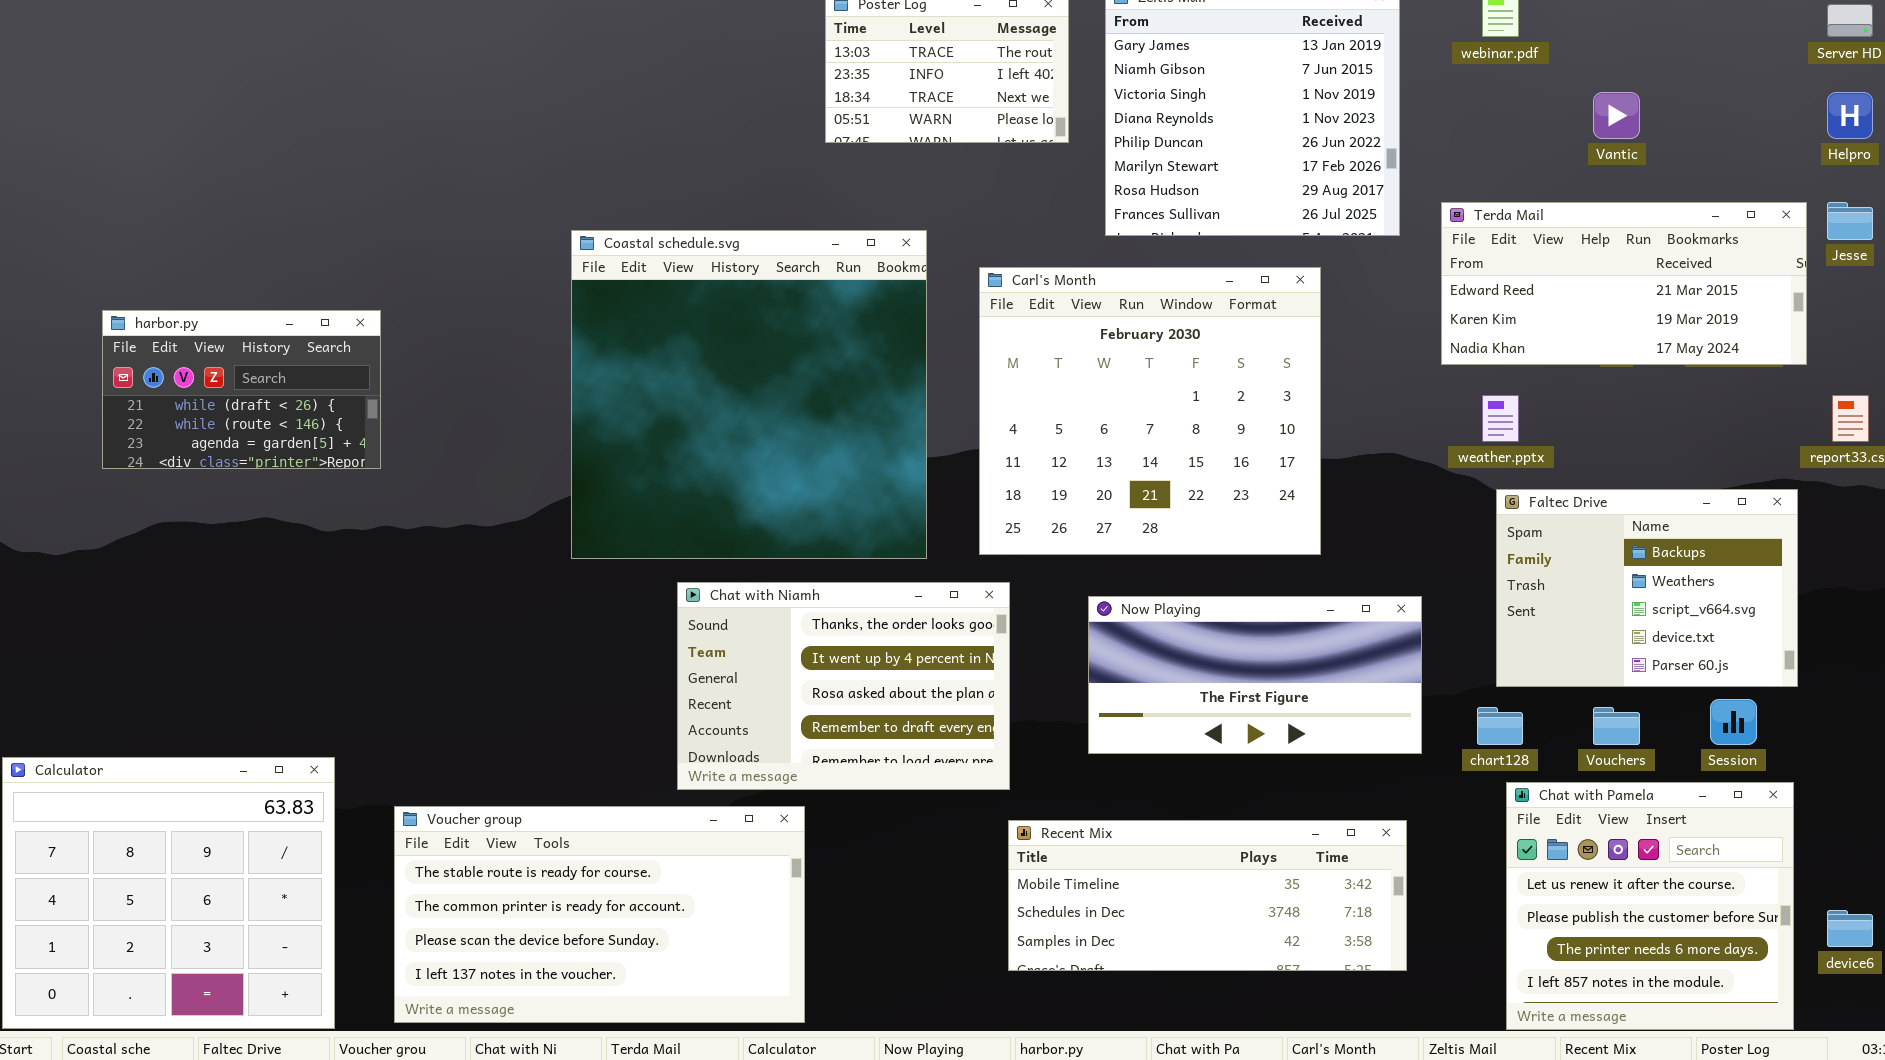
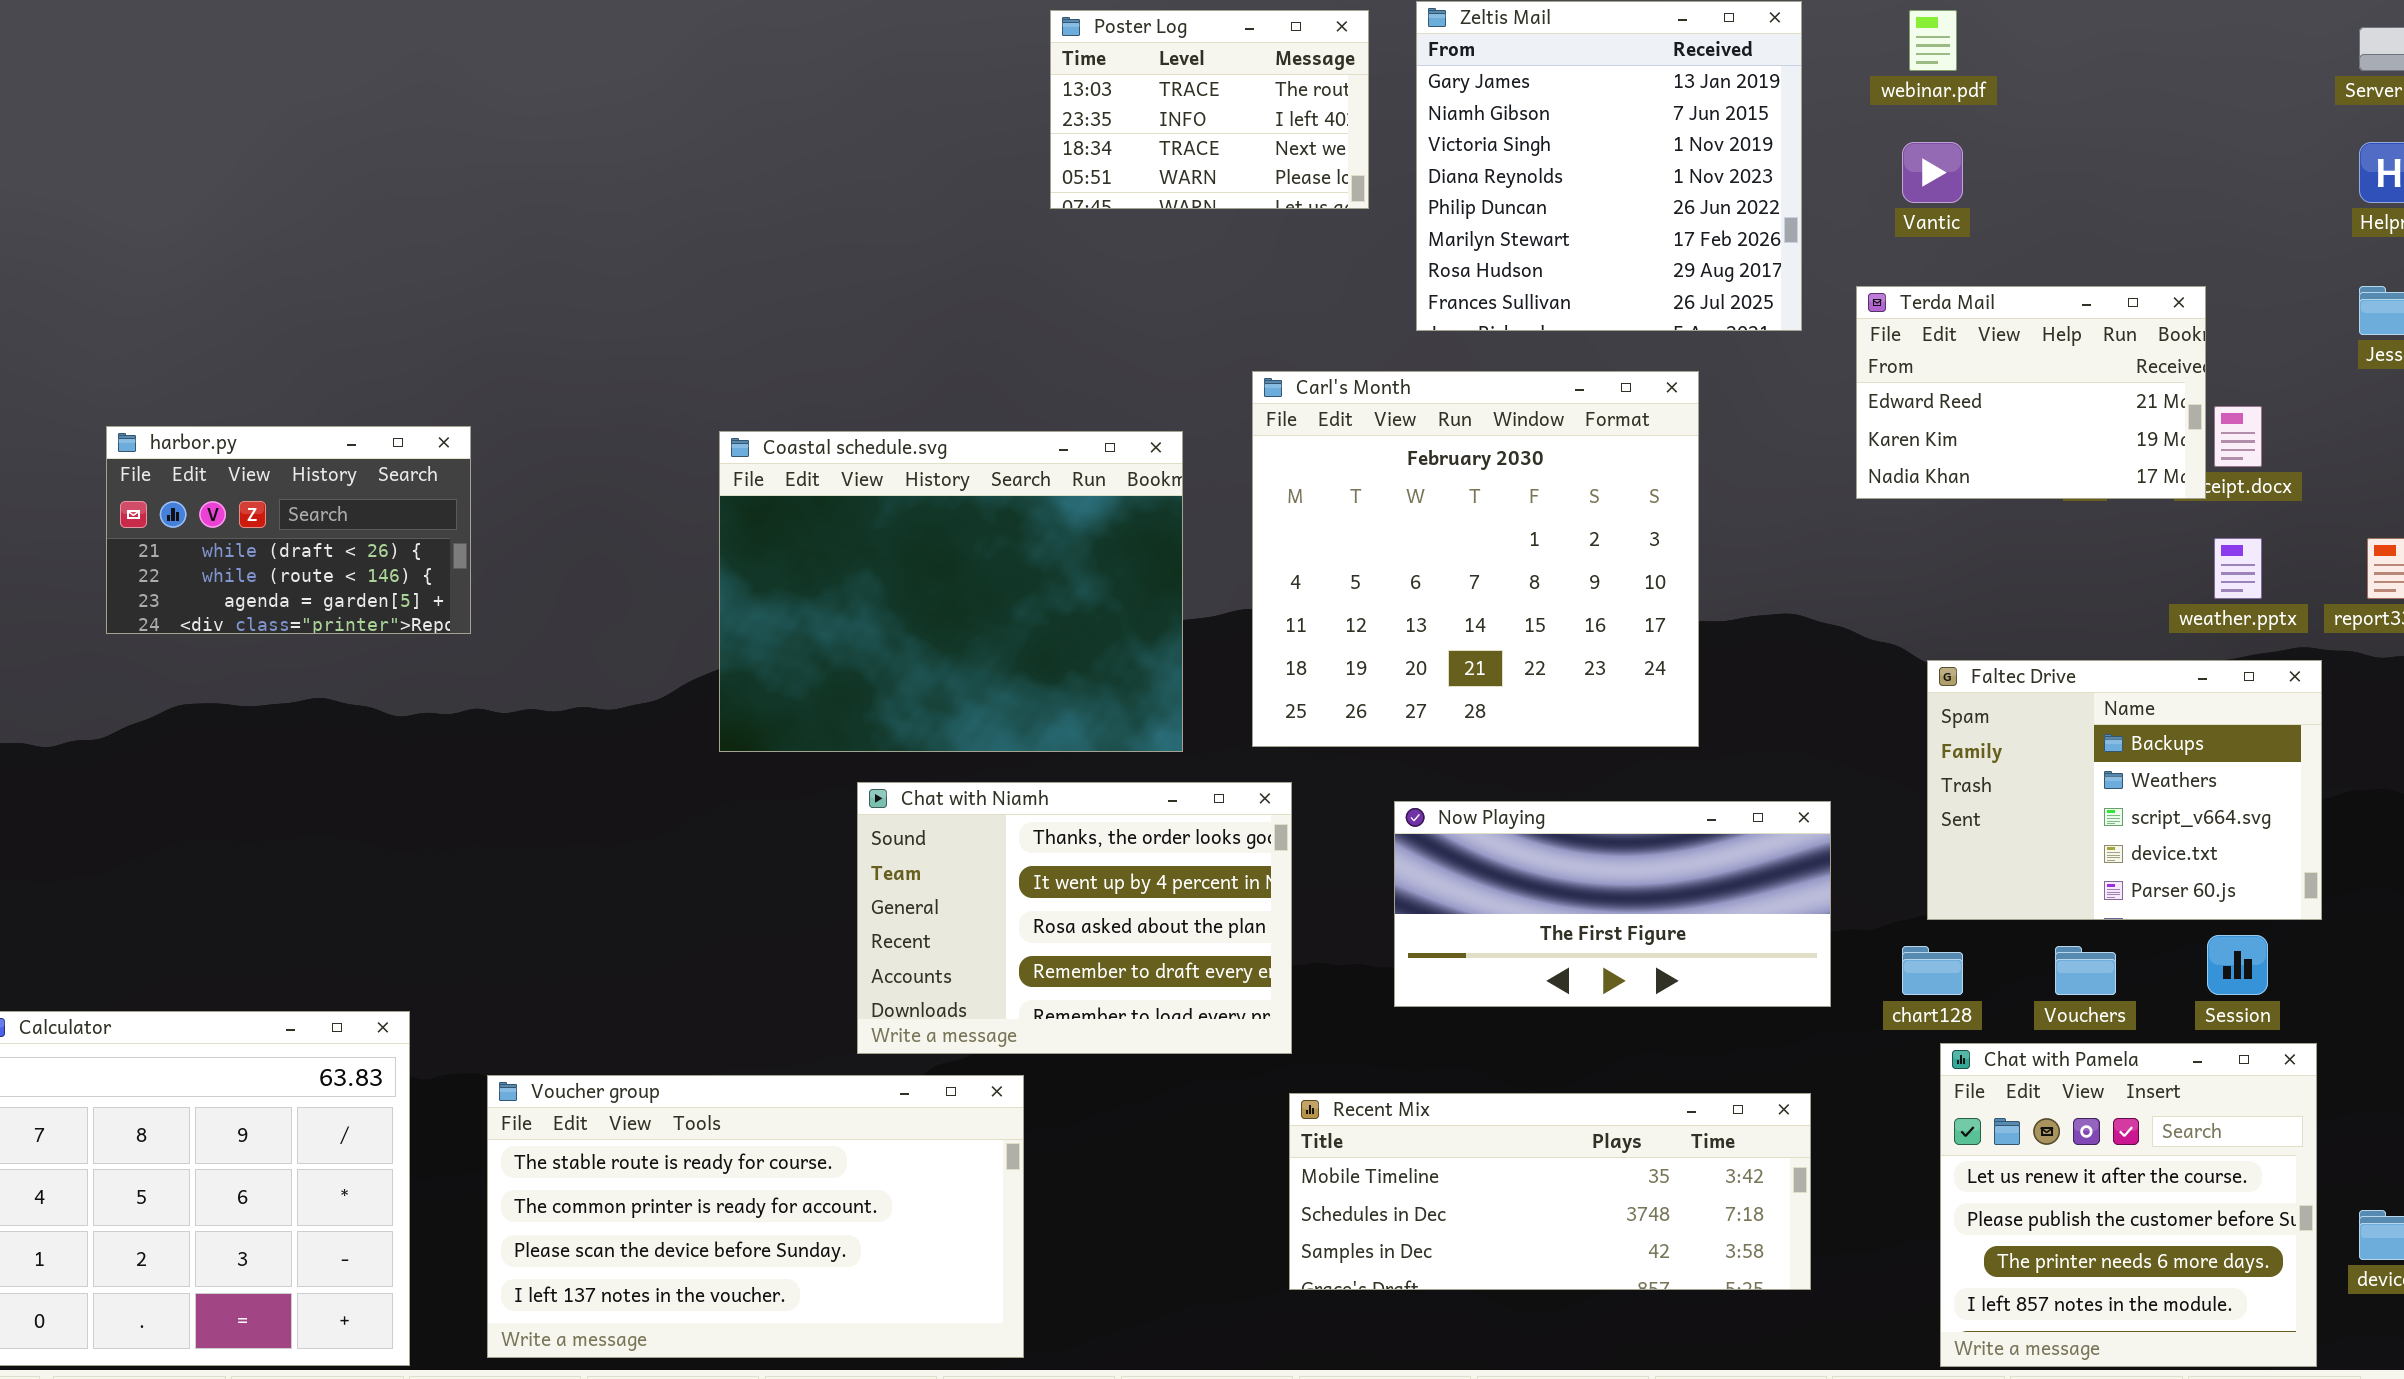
Vantic: [1593,92,1640,139] -> [1902,142,1963,203], moved
Terda Mail: [1441,202,1807,365] -> [1856,286,2206,499], resized
Coastal schedule.svg: [571,230,927,559] -> [719,431,1183,752], resized
weather.pptx: [1482,395,1519,442] -> [2214,538,2262,599], moved

